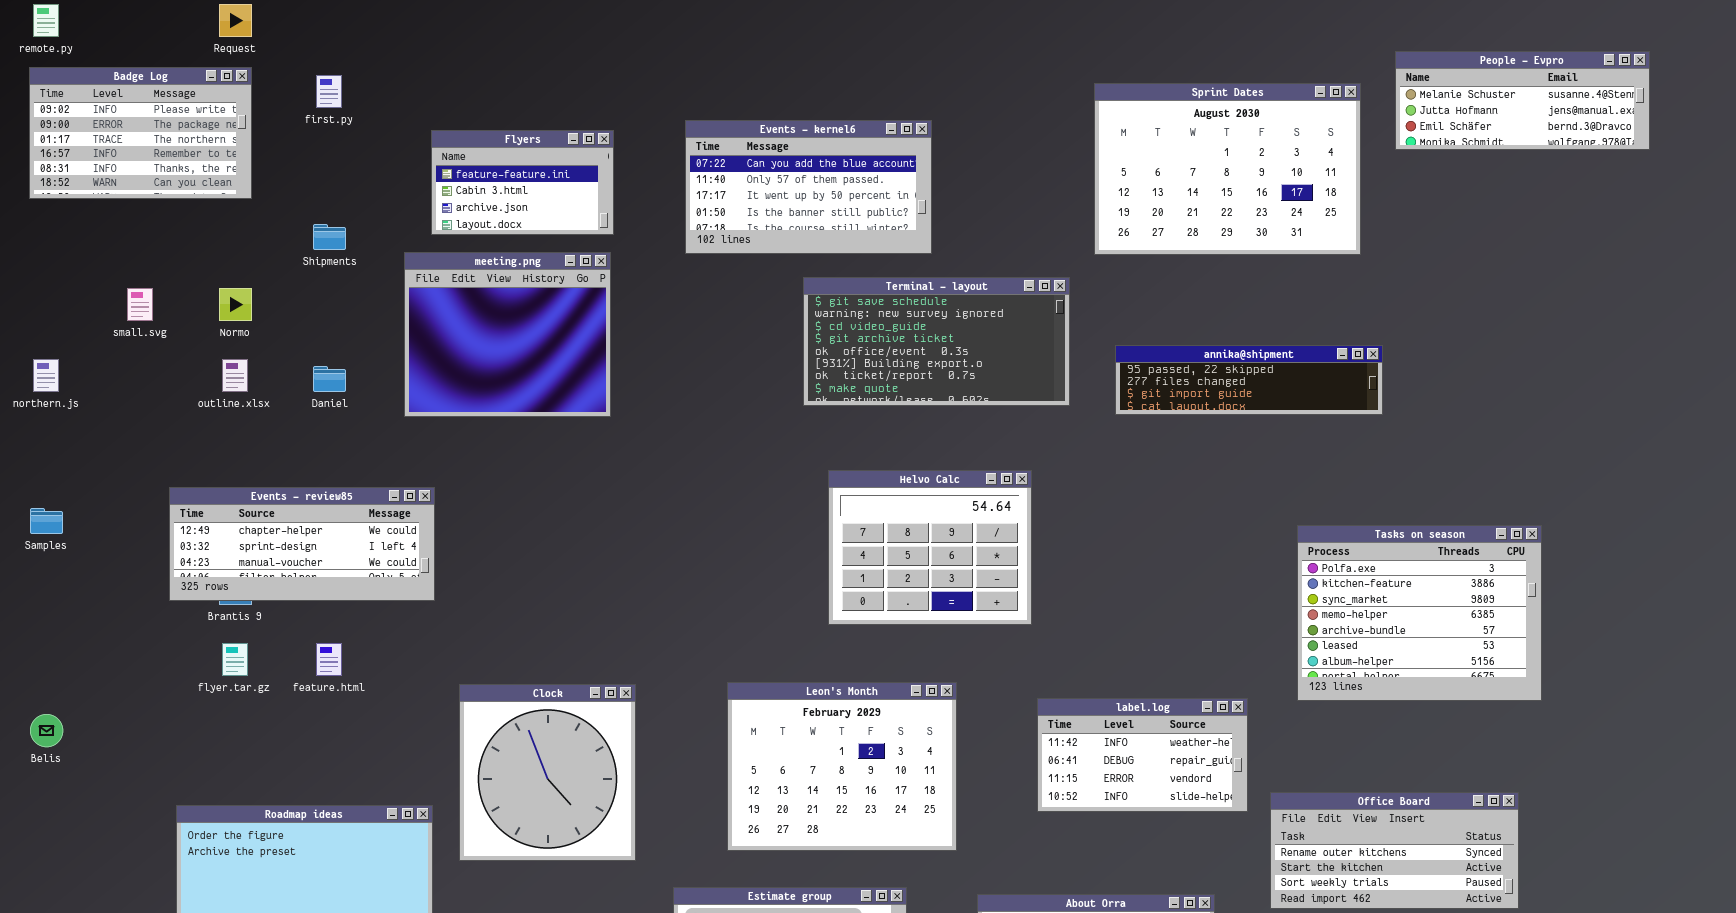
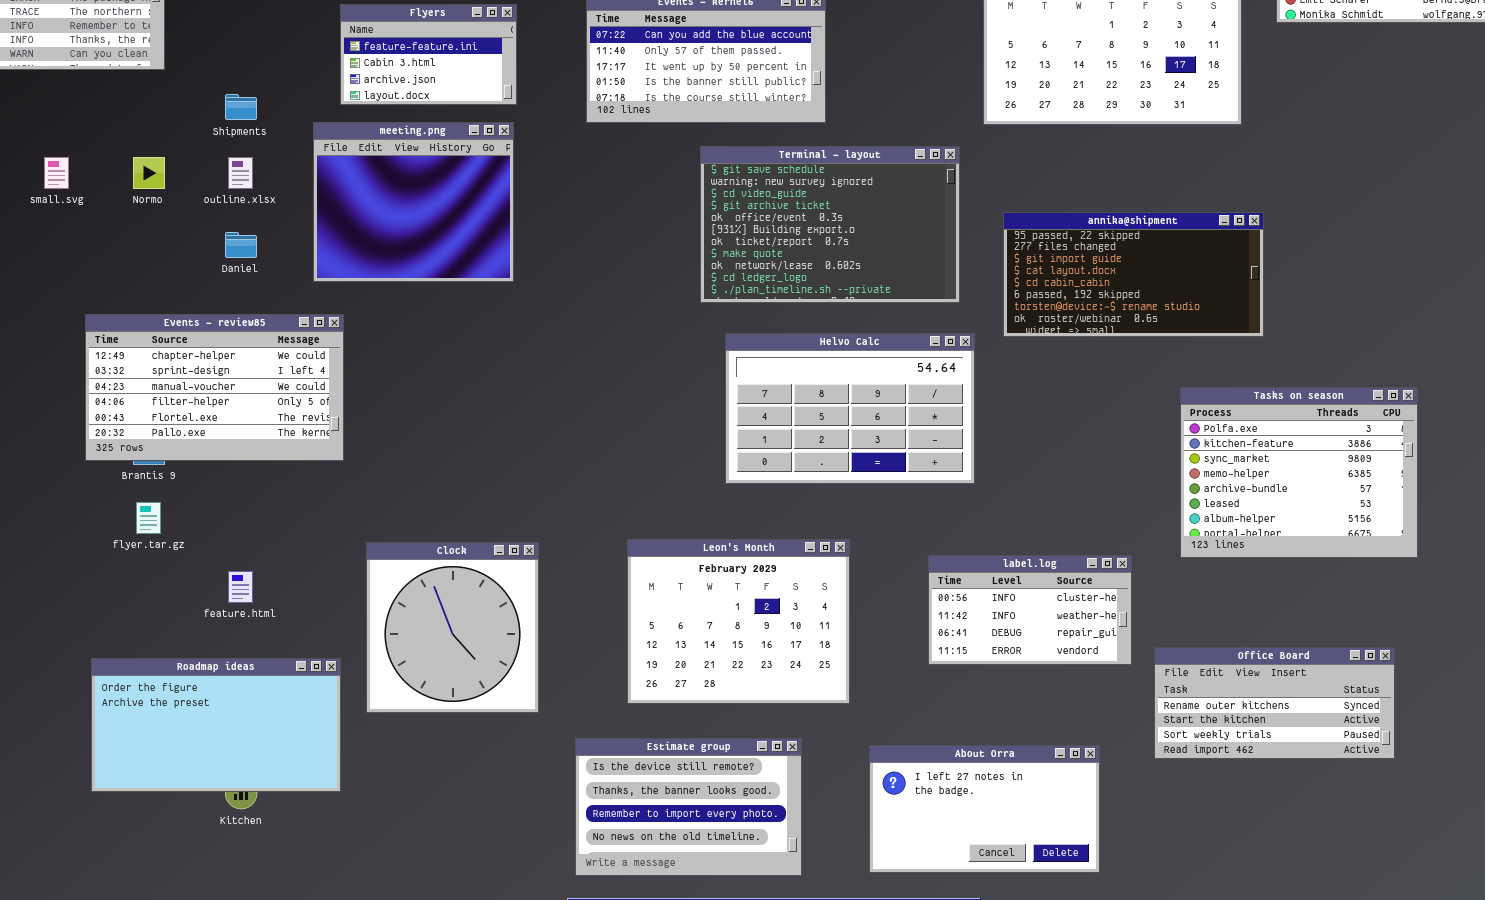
Terminal - layout: [803,277,1070,406] -> [700,146,960,303], resized
annika@shipment: [1115,345,1383,415] -> [1003,212,1264,337], resized
outline.xlsx: [222,359,248,392] -> [228,157,253,189], moved
Helvo Calc: [828,470,1032,625] -> [725,333,975,484], resized
Events - review85: [169,487,435,601] -> [85,314,344,461], resized
feature.html: [316,643,342,676] -> [228,571,253,603], moved
label.log: [1037,698,1248,812] -> [928,555,1132,665], scrolled up 1 row

